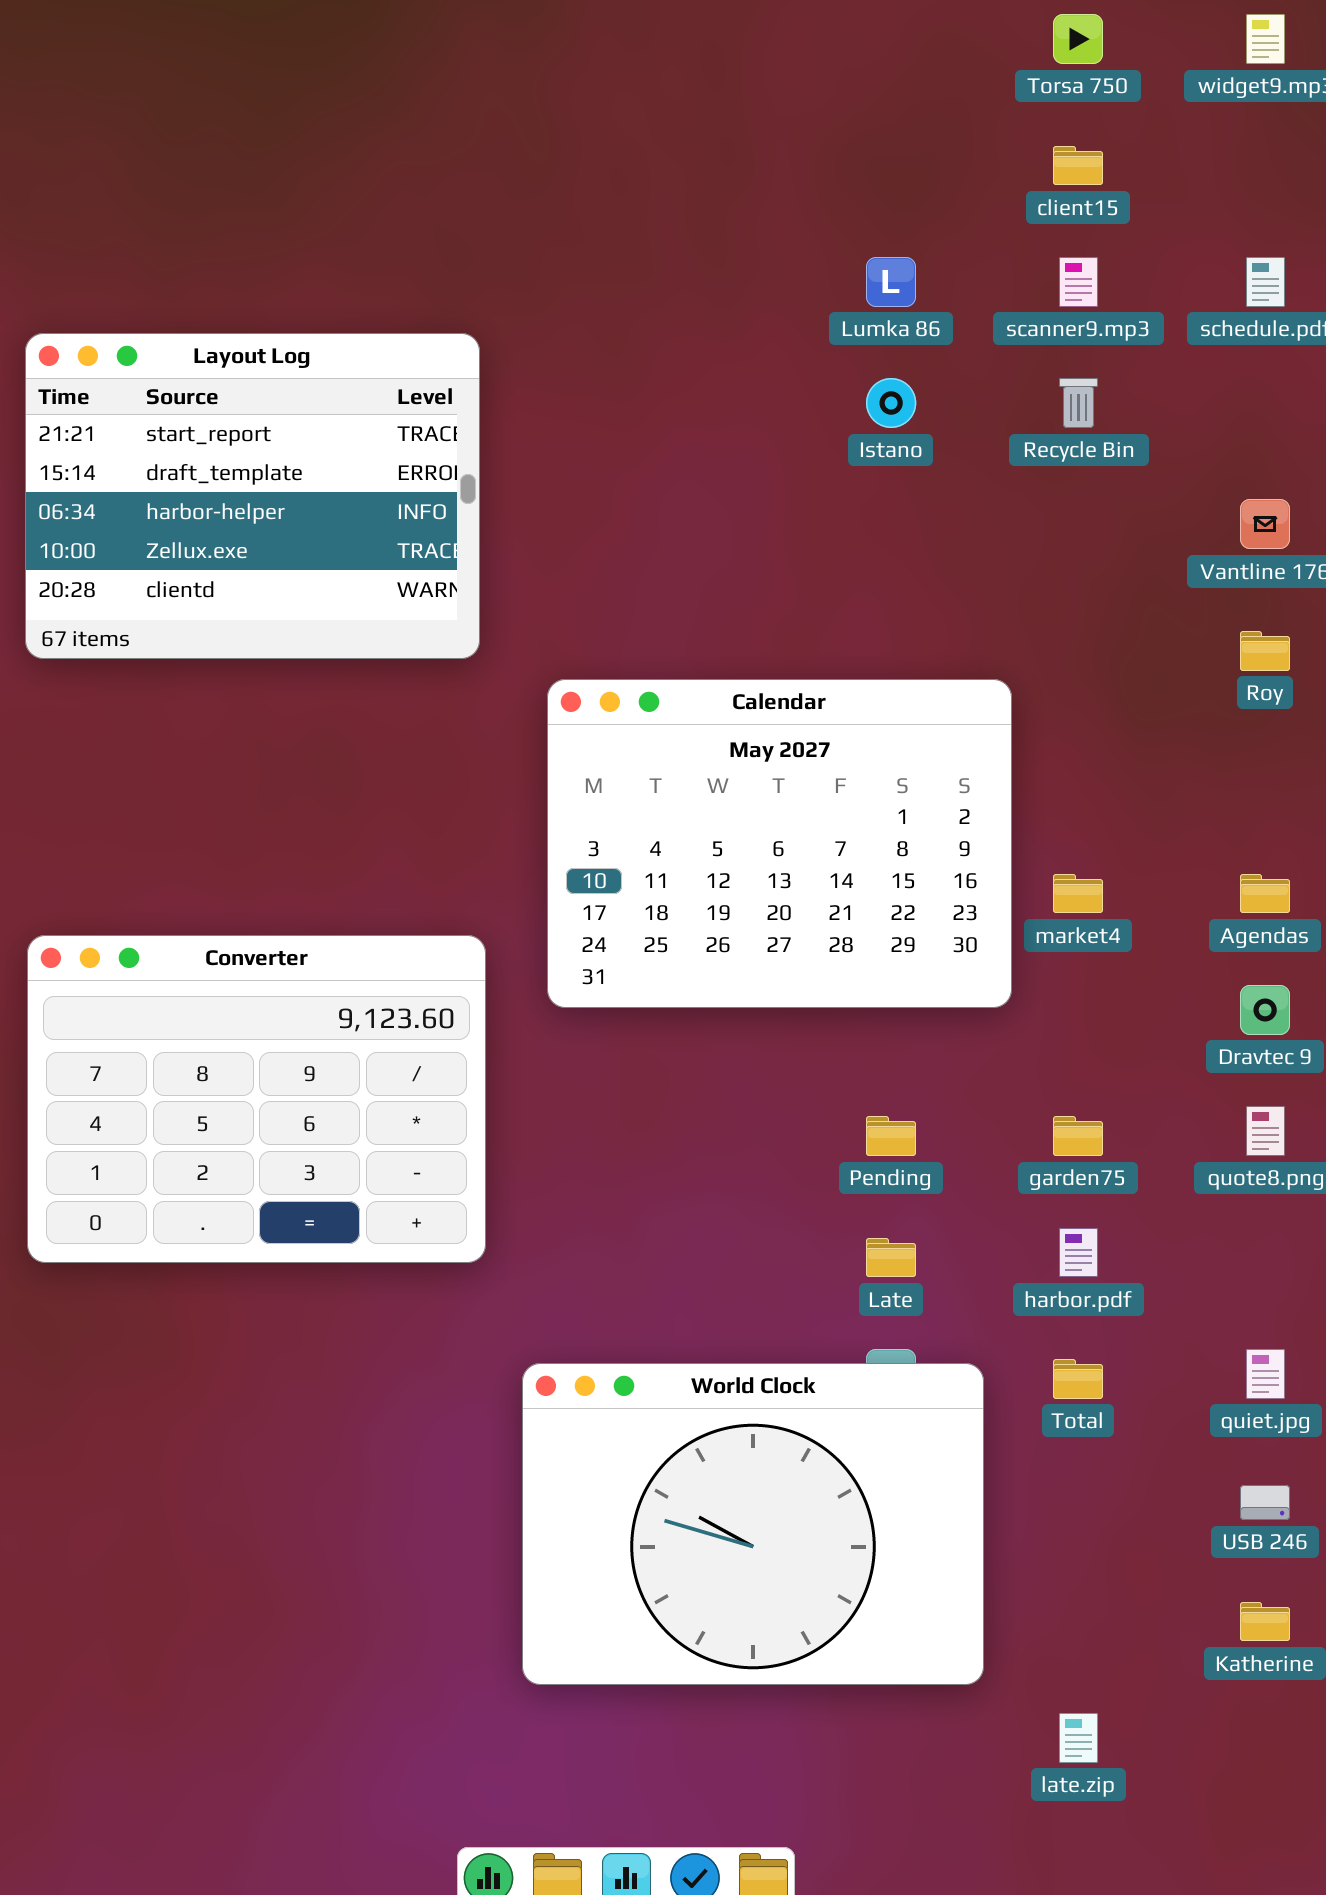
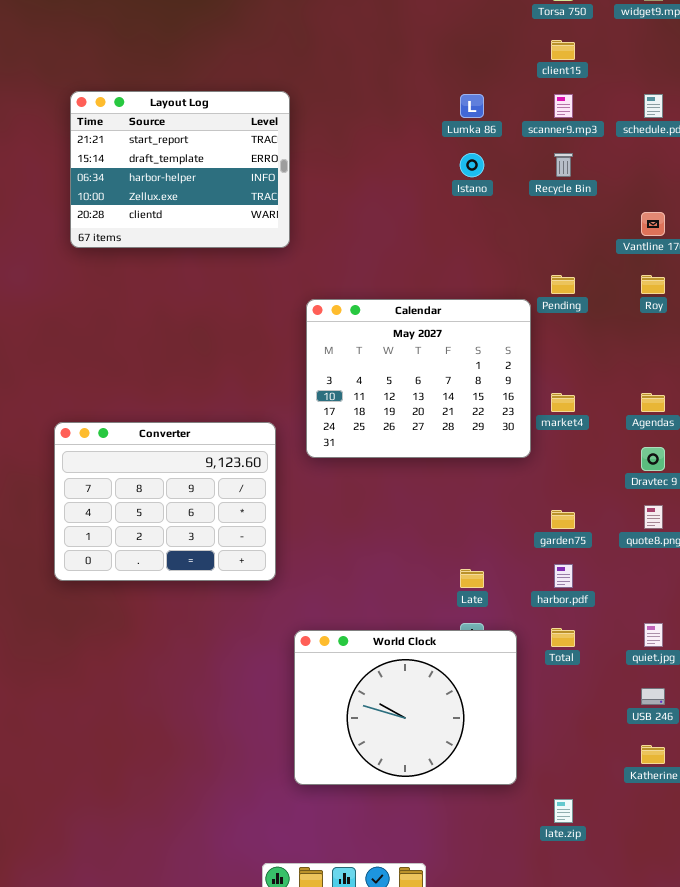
Layout Log: [25,333,480,659] -> [70,91,290,248], moved
Pending: [866,1116,916,1156] -> [551,275,575,294], moved

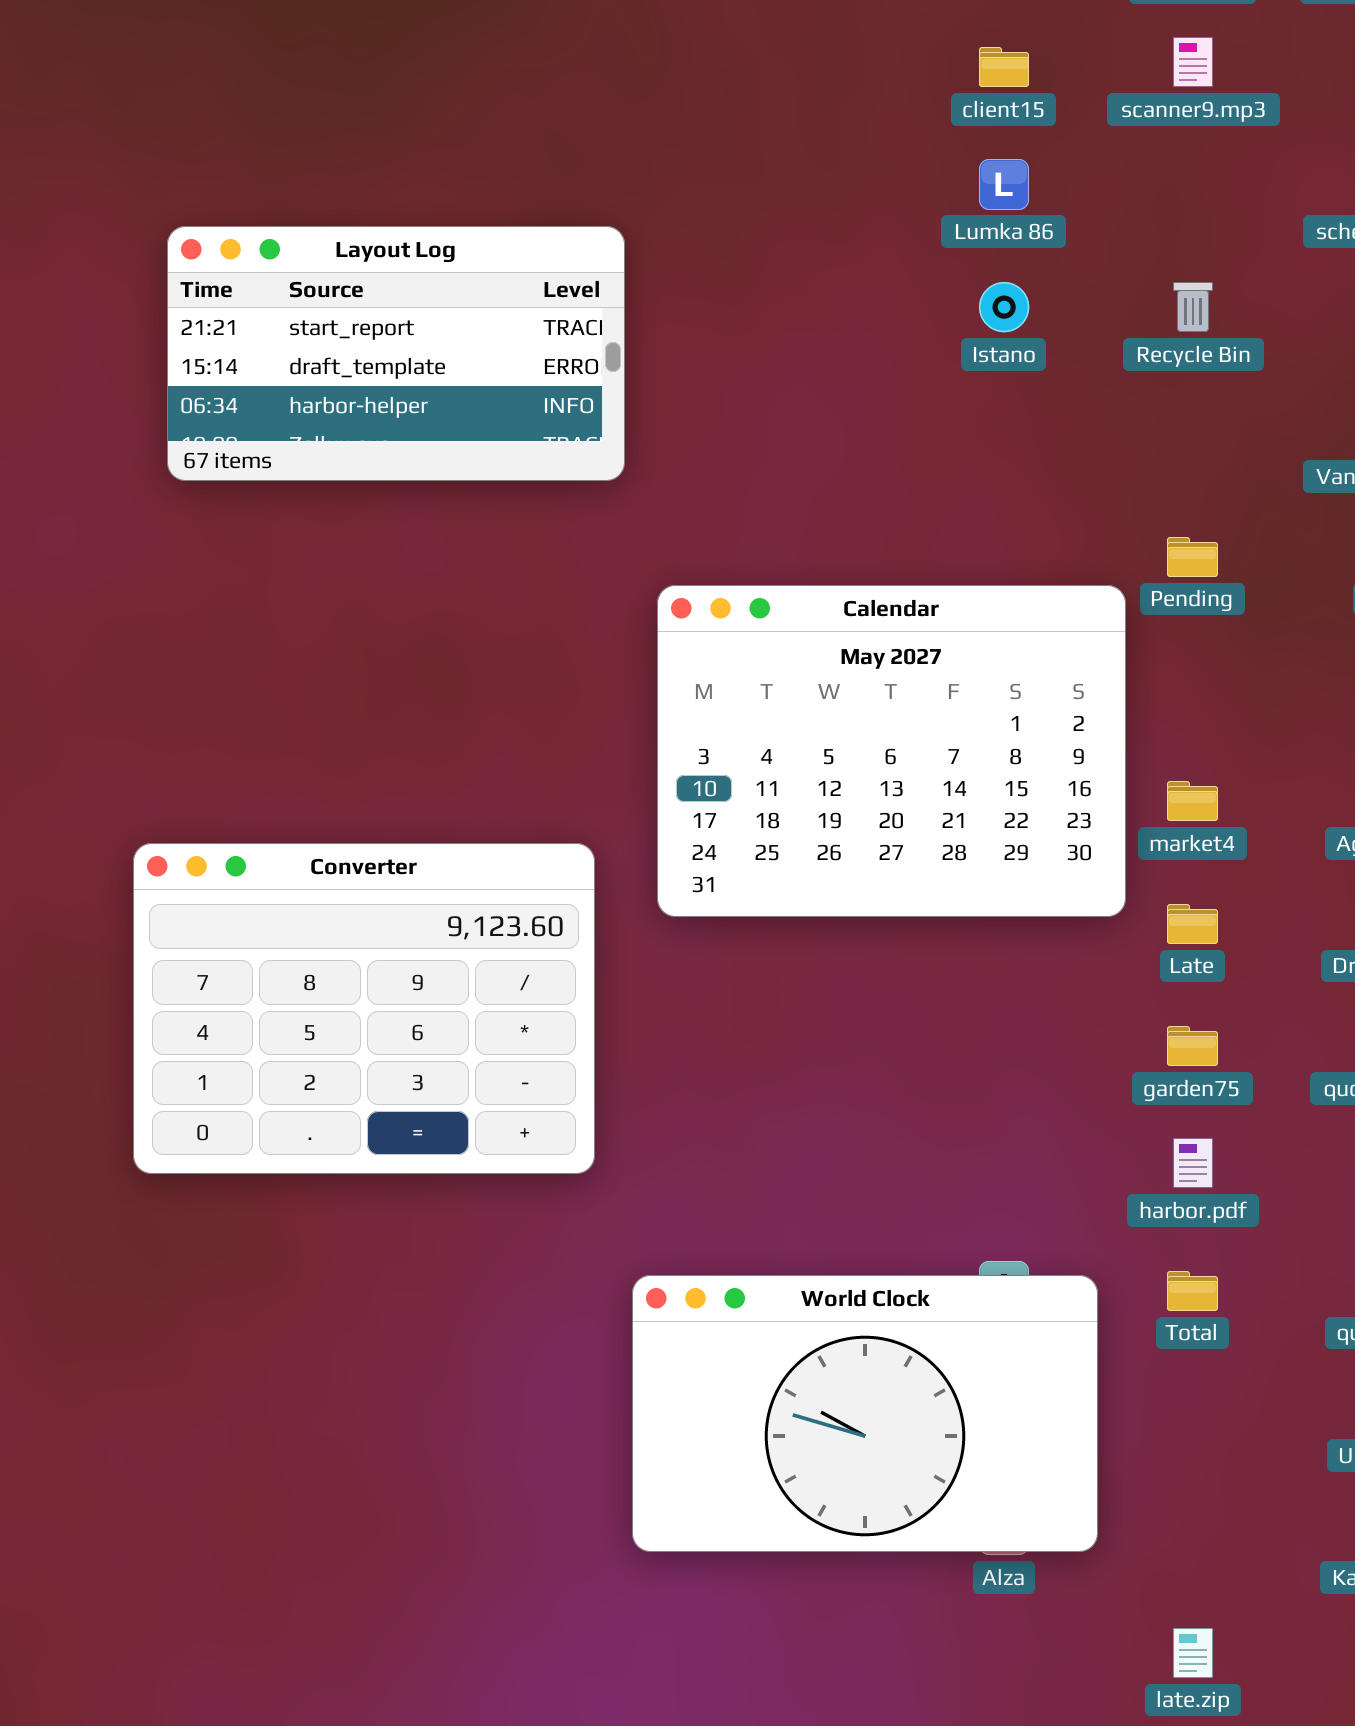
client15: [551,40,575,60] -> [979,47,1029,87], moved
Layout Log: [70,91,290,248] -> [167,226,625,481], resized
scanner9.mp3: [554,94,573,118] -> [1173,37,1213,87], moved
Late: [460,569,484,588] -> [1167,904,1218,944], moved
World Clock: [294,630,517,785] -> [632,1275,1098,1552], resized

